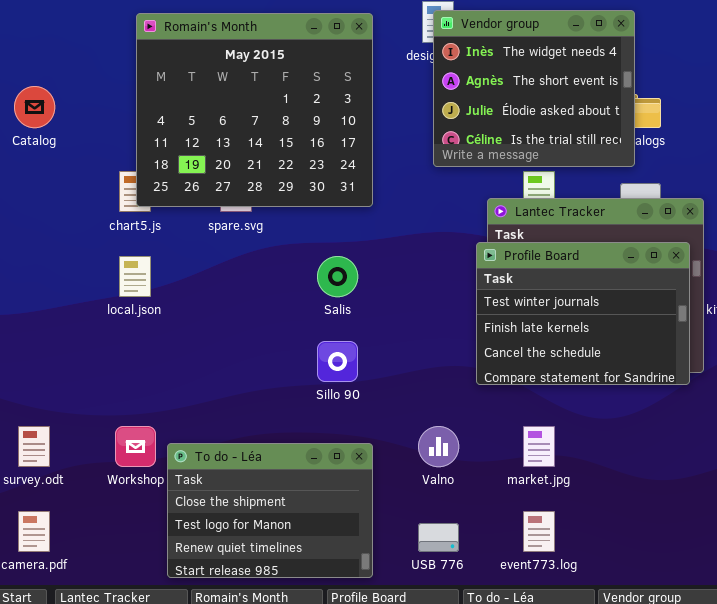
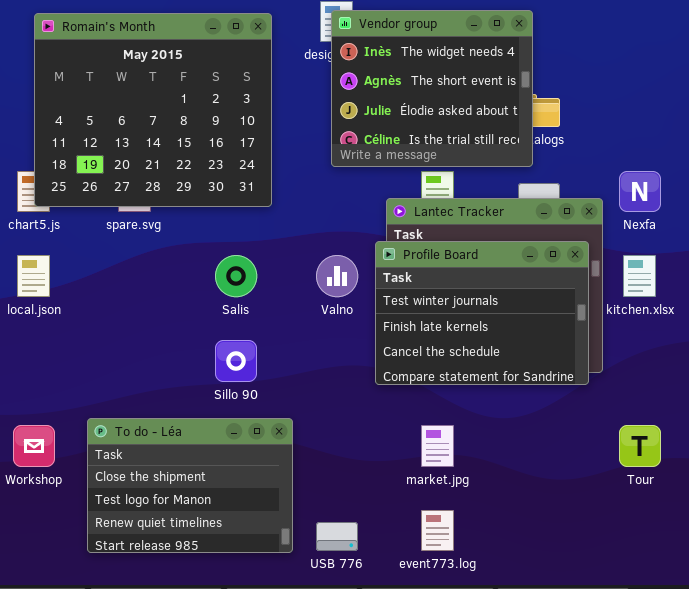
Valno: [418,426,459,467] -> [316,255,358,297], moved
To do - Léa: [167,443,373,578] -> [87,418,293,553], moved

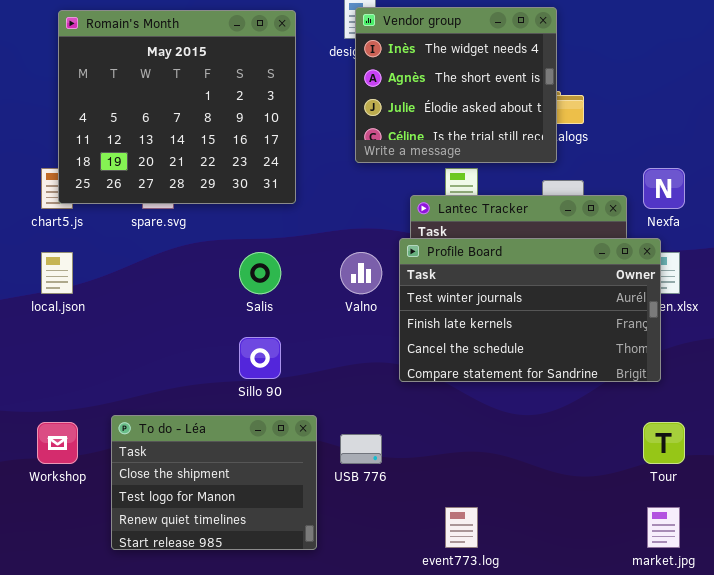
Profile Board: [375,241,589,385] -> [399,238,661,382], resized
market.jpg: [421,425,454,467] -> [647,507,680,548], moved
USB 776: [316,522,358,551] -> [340,434,382,464], moved

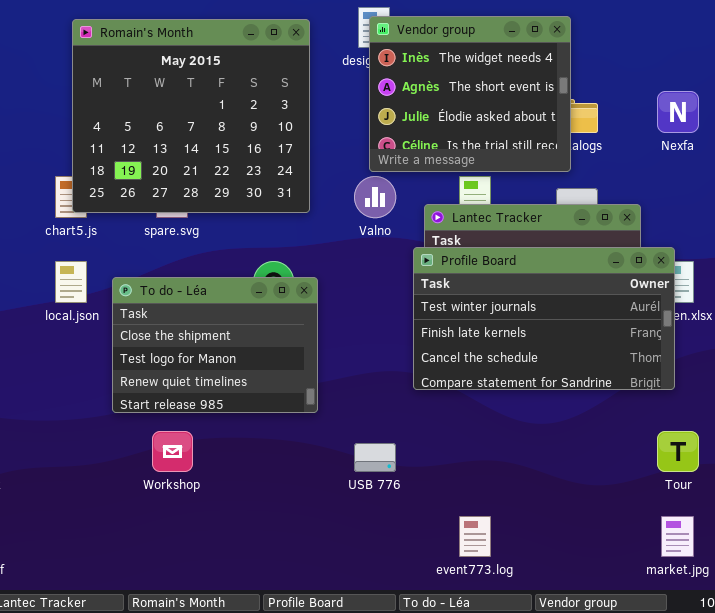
Nexfa: [643,168,685,209] -> [657,91,699,133], moved
Valno: [340,252,382,294] -> [354,176,396,218], moved
To do - Léa: [111,415,317,550] -> [112,277,318,413], moved
Workshop: [37,422,78,464] -> [152,431,193,472], moved

